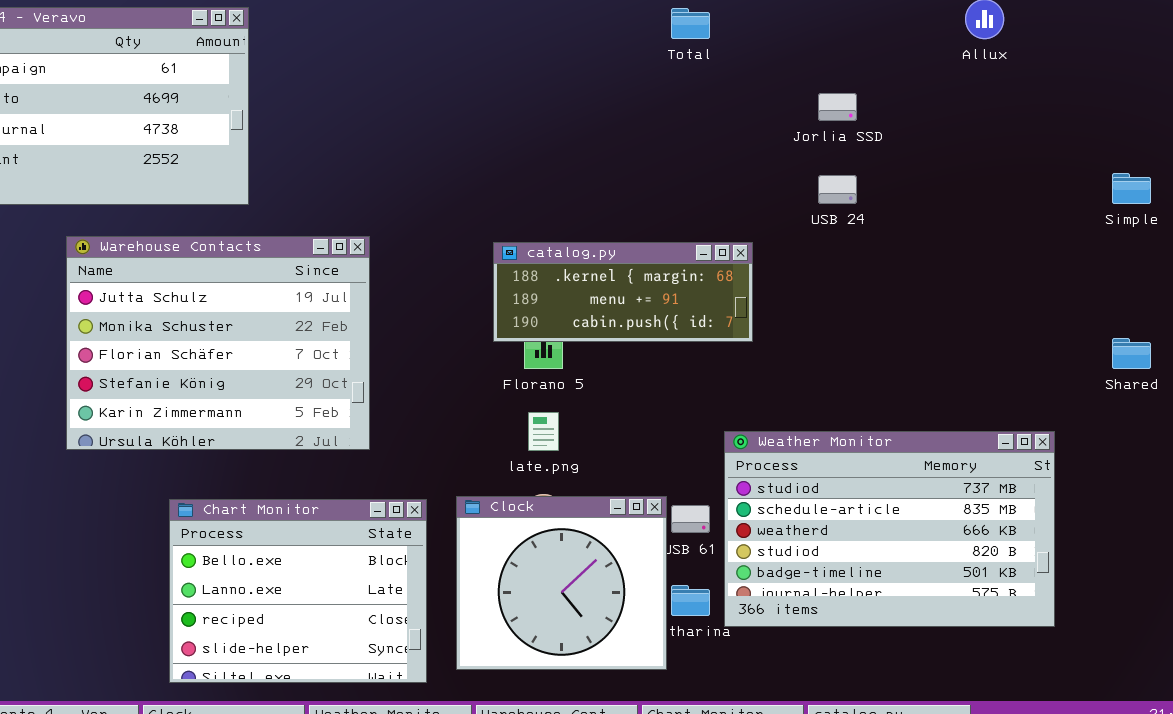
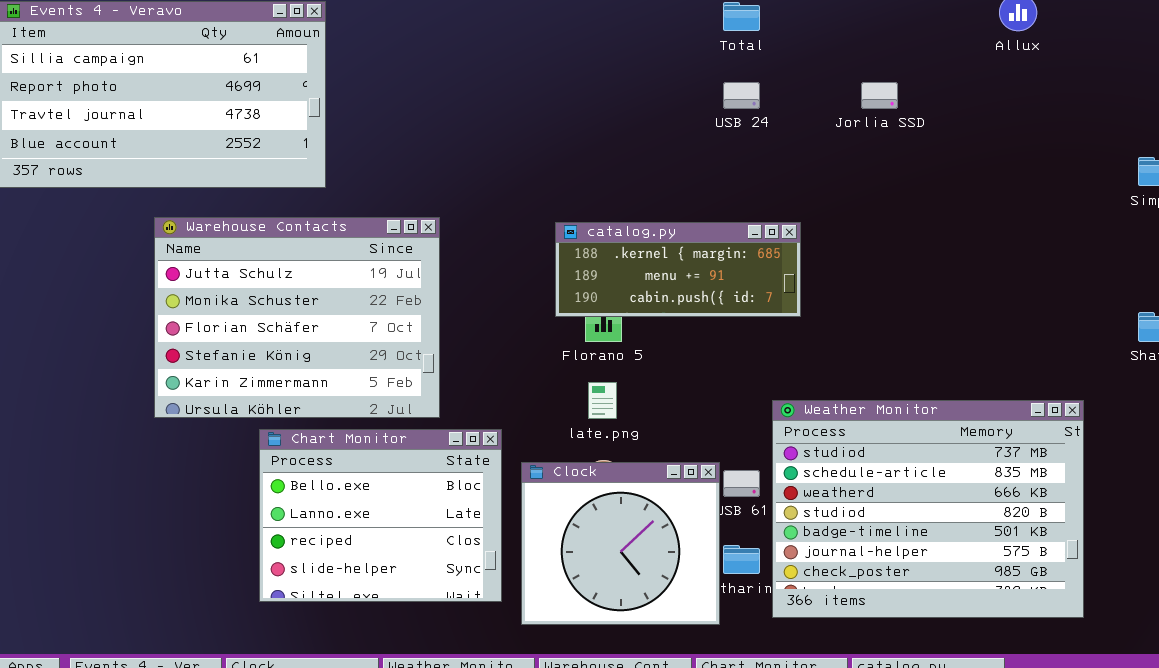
USB 24: [818,175,857,204] -> [723,82,760,109], moved
Weather Monitor: [724,431,1055,627] -> [772,400,1084,618], resized
Chart Monitor: [169,499,427,683] -> [259,429,502,602], moved

